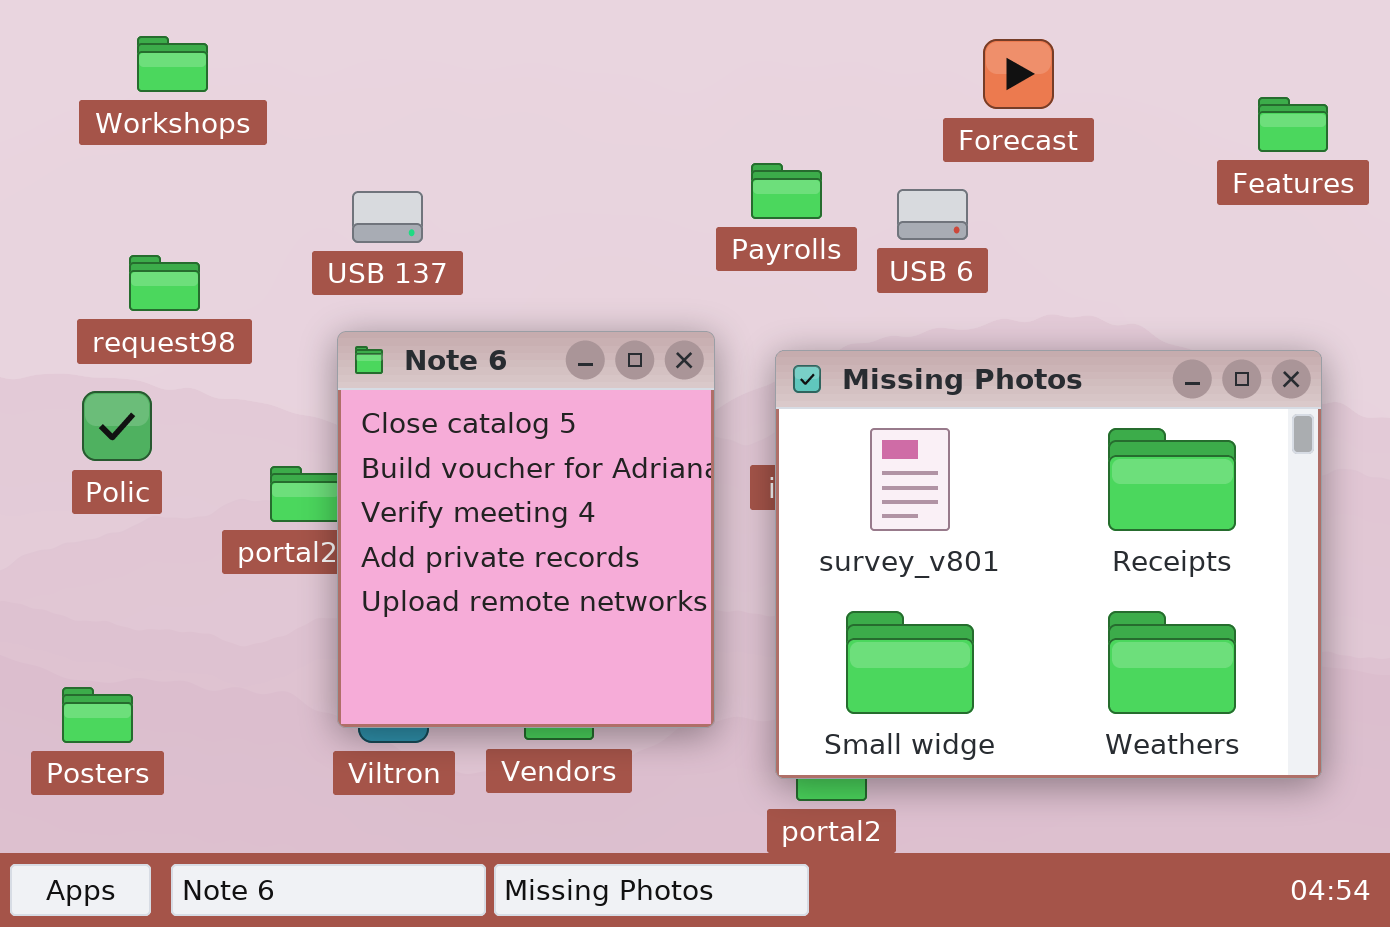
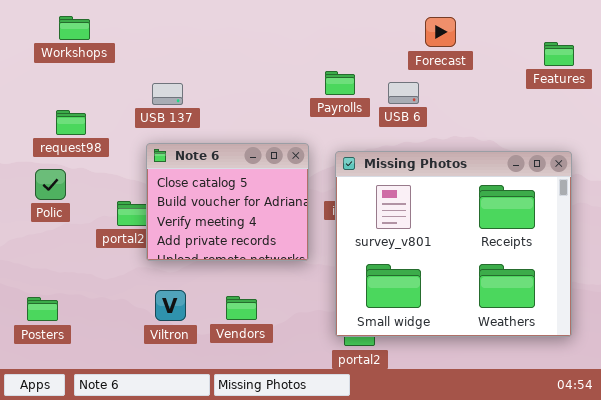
Note 6: [337,331,715,728] -> [146,143,309,261], resized

